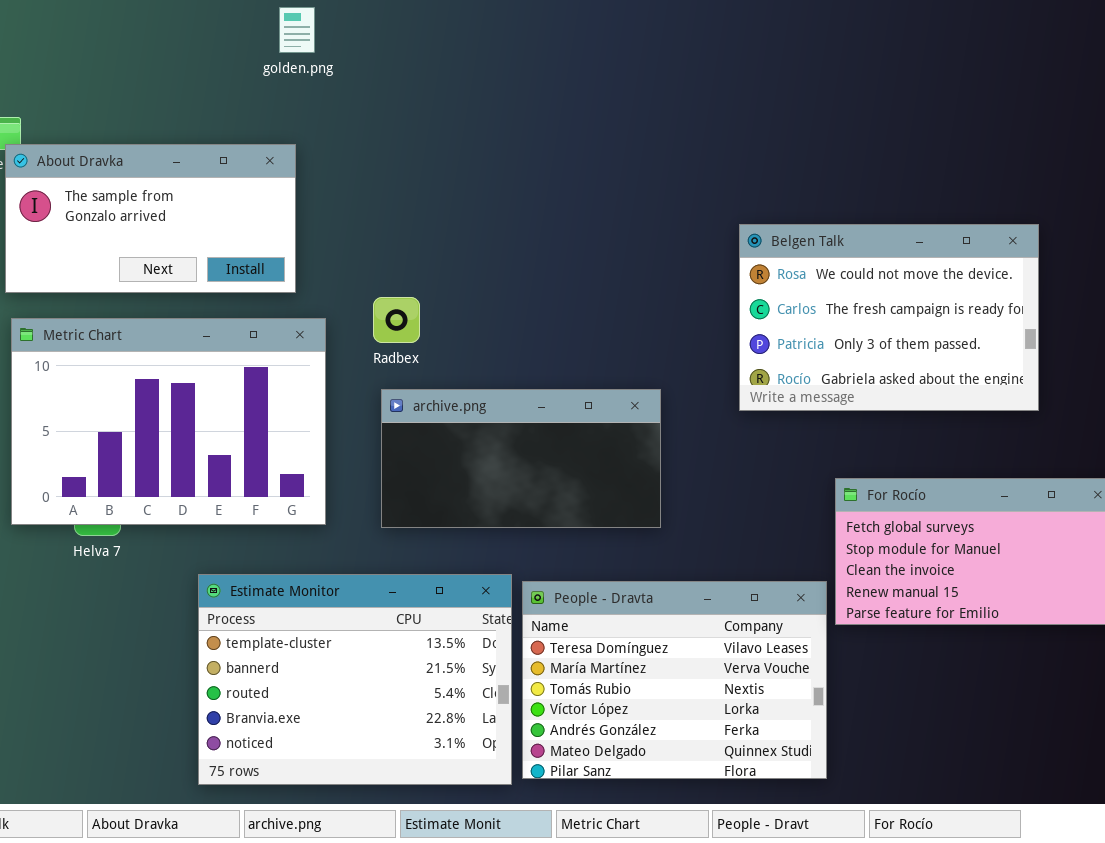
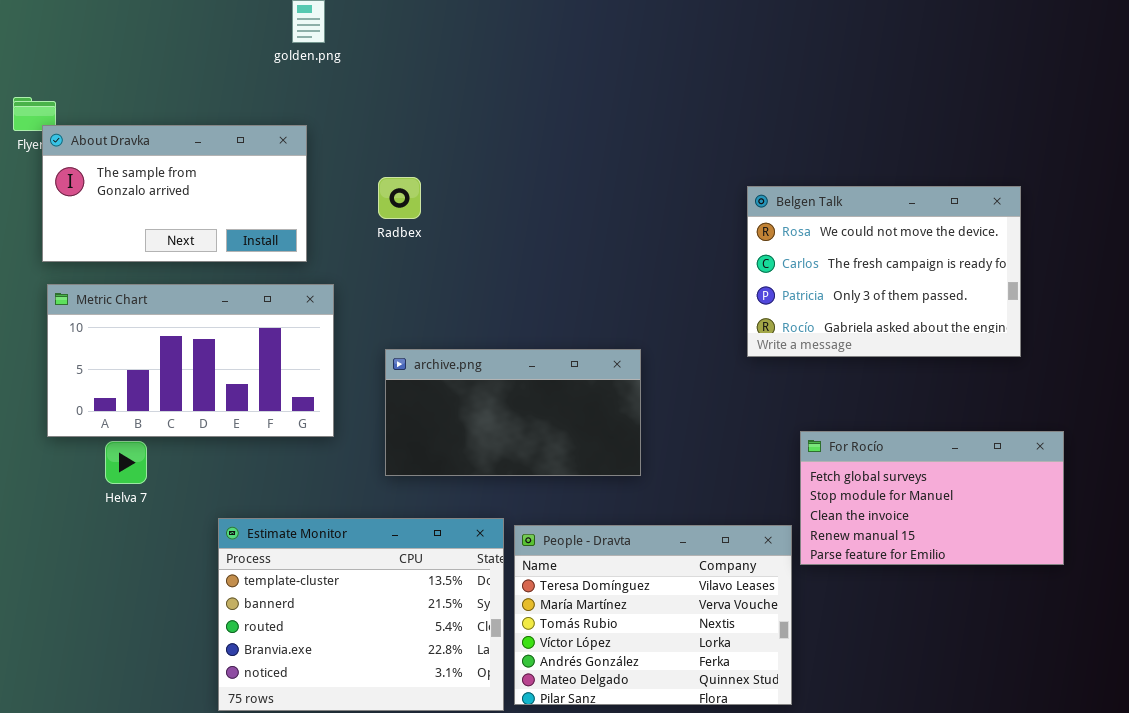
Belgen Talk: [739,224,1039,411] -> [747,186,1021,357], moved
Radbex: [373,297,420,343] -> [378,177,421,219], moved
Metric Chart: [11,318,326,525] -> [47,284,334,437], resized

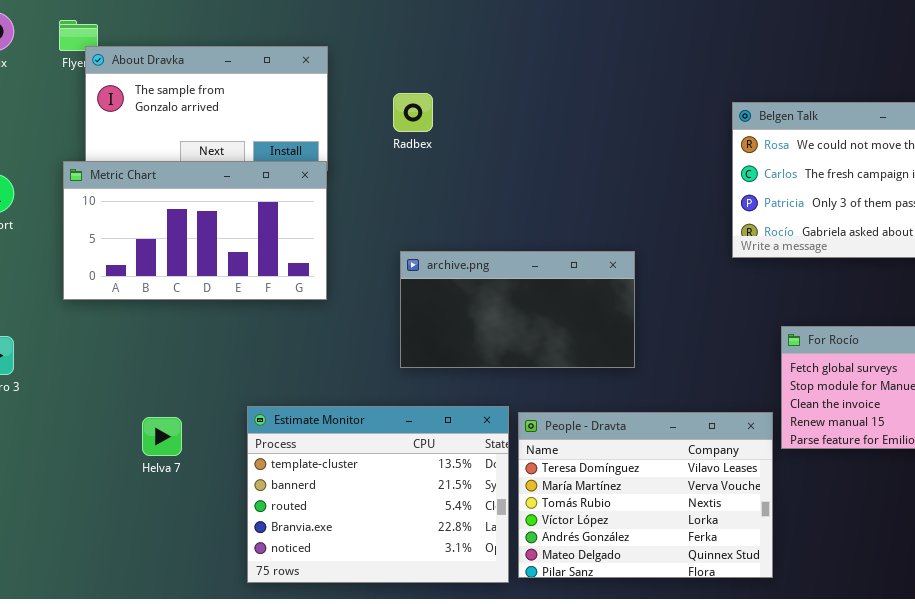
Metric Chart: [47,284,334,437] -> [63,161,327,300], moved
Helva 7: [105,441,147,484] -> [142,417,182,456], moved

